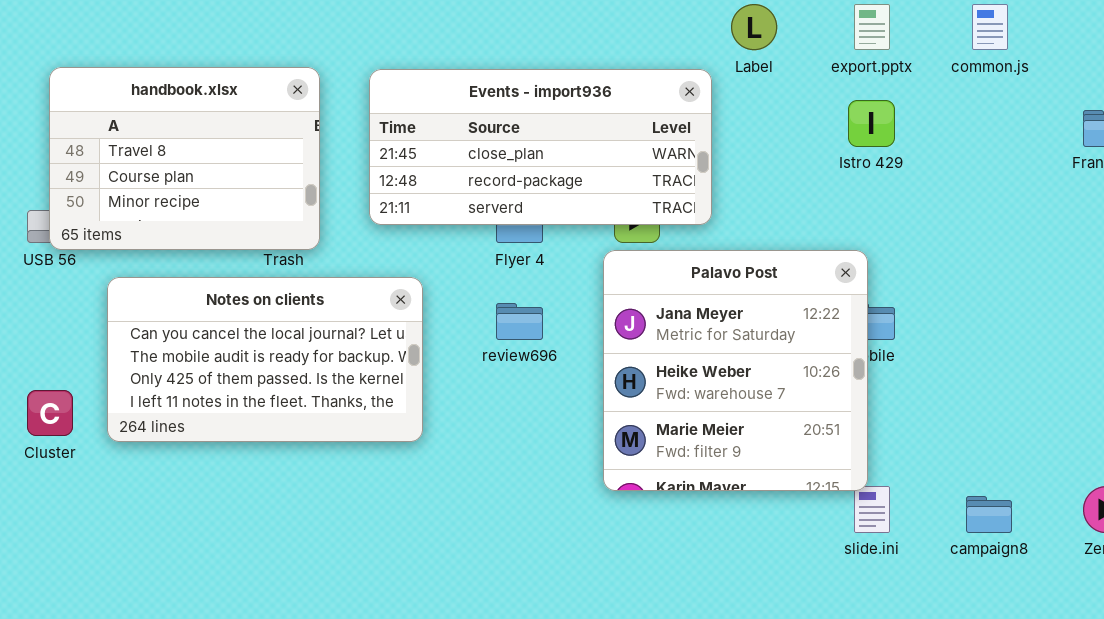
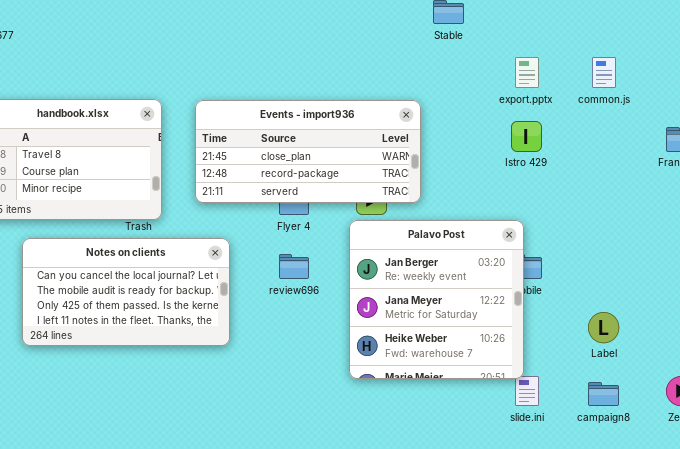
Label: [731,4,777,50] -> [588,312,619,343], moved
Palavo Post: [603,250,868,491] -> [349,220,524,379], scrolled up 1 row

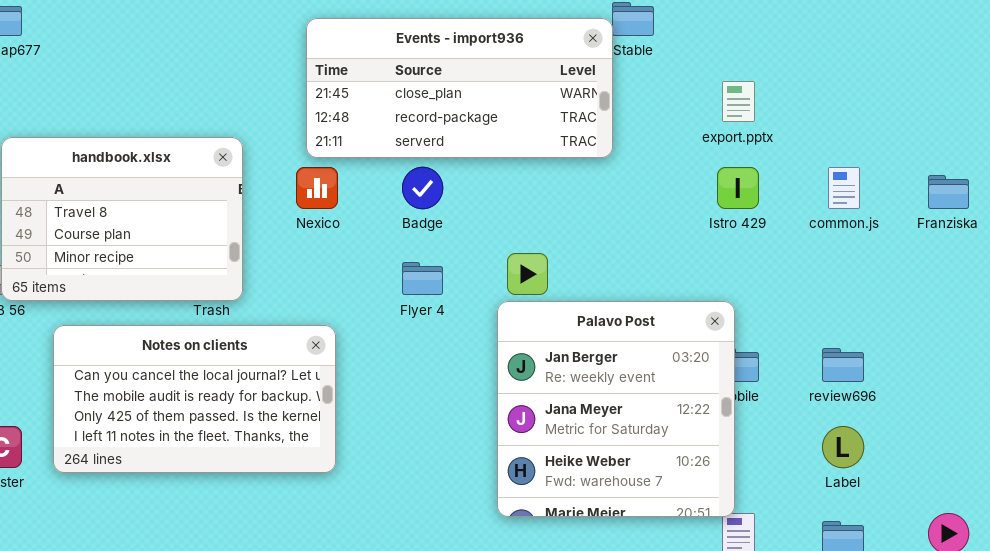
common.js: [592,57,616,88] -> [828,167,860,209], moved
Events - import936: [195,100,421,203] -> [306,18,613,158], moved
review696: [279,254,309,279] -> [822,348,864,382], moved

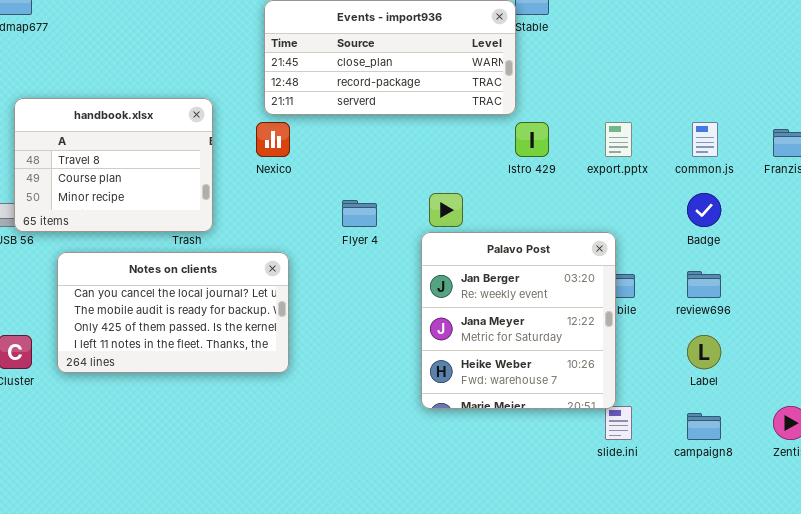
export.pptx: [722,81,755,122] -> [605,122,632,157], moved
Badge: [402,167,443,209] -> [687,193,721,227], moved
Istro 429: [717,167,759,209] -> [515,122,549,157], moved

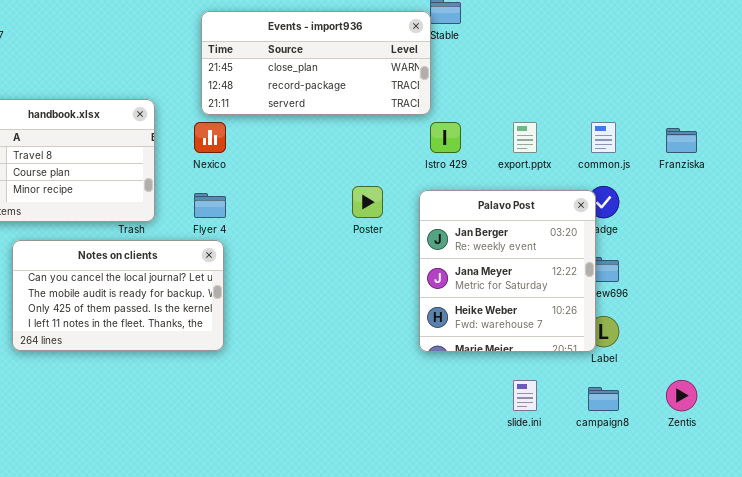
Flyer 4: [342,200,377,227] -> [194,193,226,218], moved
Palavo Post: [421,232,616,409] -> [419,190,596,352], moved

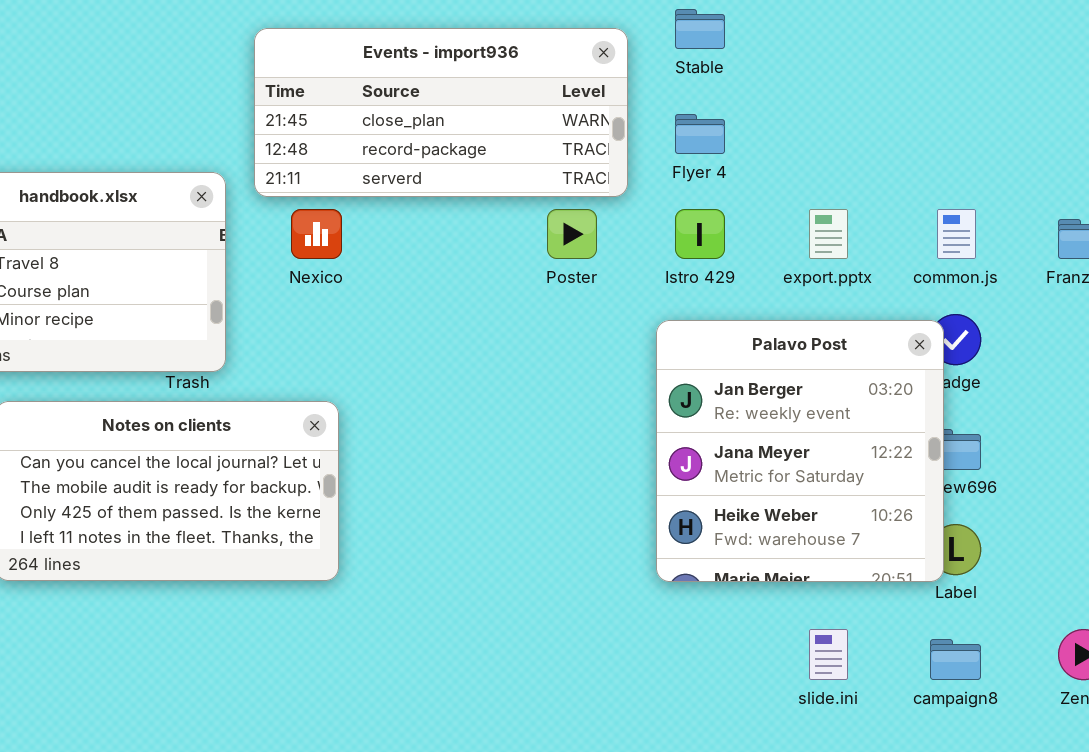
Events - import936: [201,11,431,115] -> [254,28,628,197], moved
Poster: [352,186,383,218] -> [547,209,597,259], moved
Flyer 4: [194,193,226,218] -> [675,114,725,154], moved

